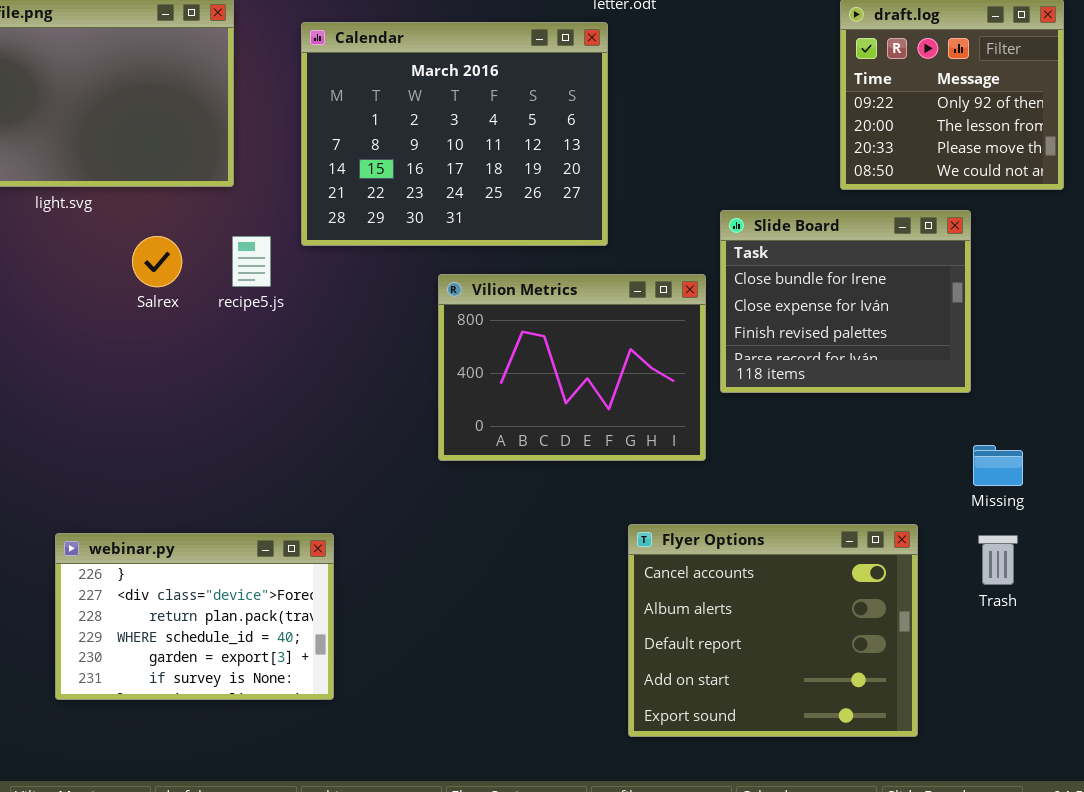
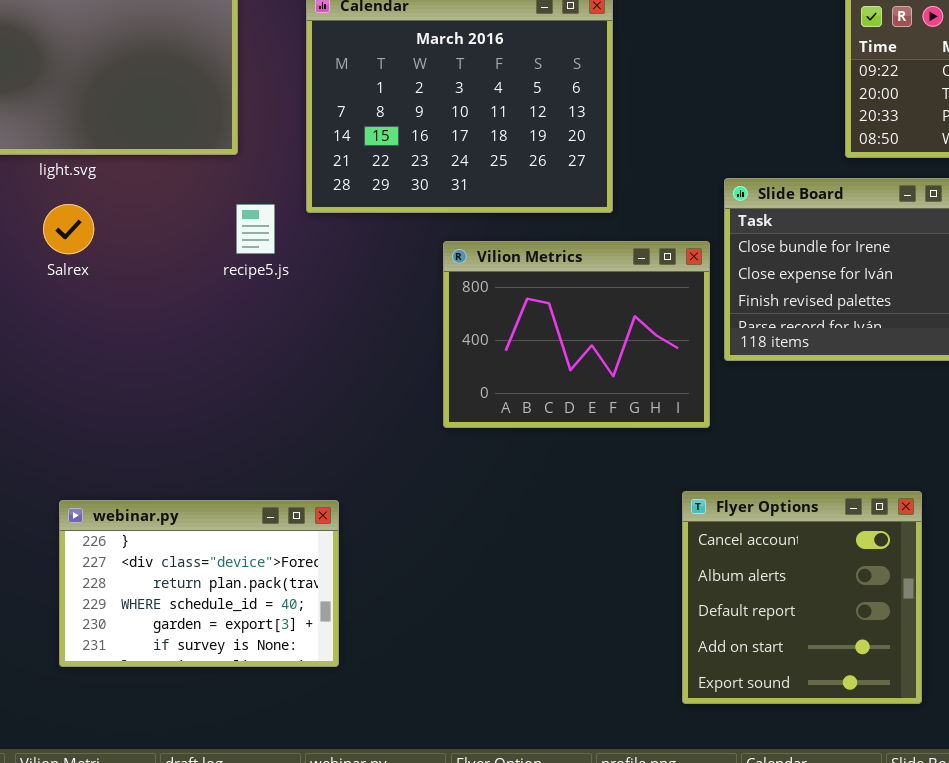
Salrex: [132,236,182,287] -> [43,204,94,254], moved
Flyer Options: [628,524,918,737] -> [682,491,922,704], resized

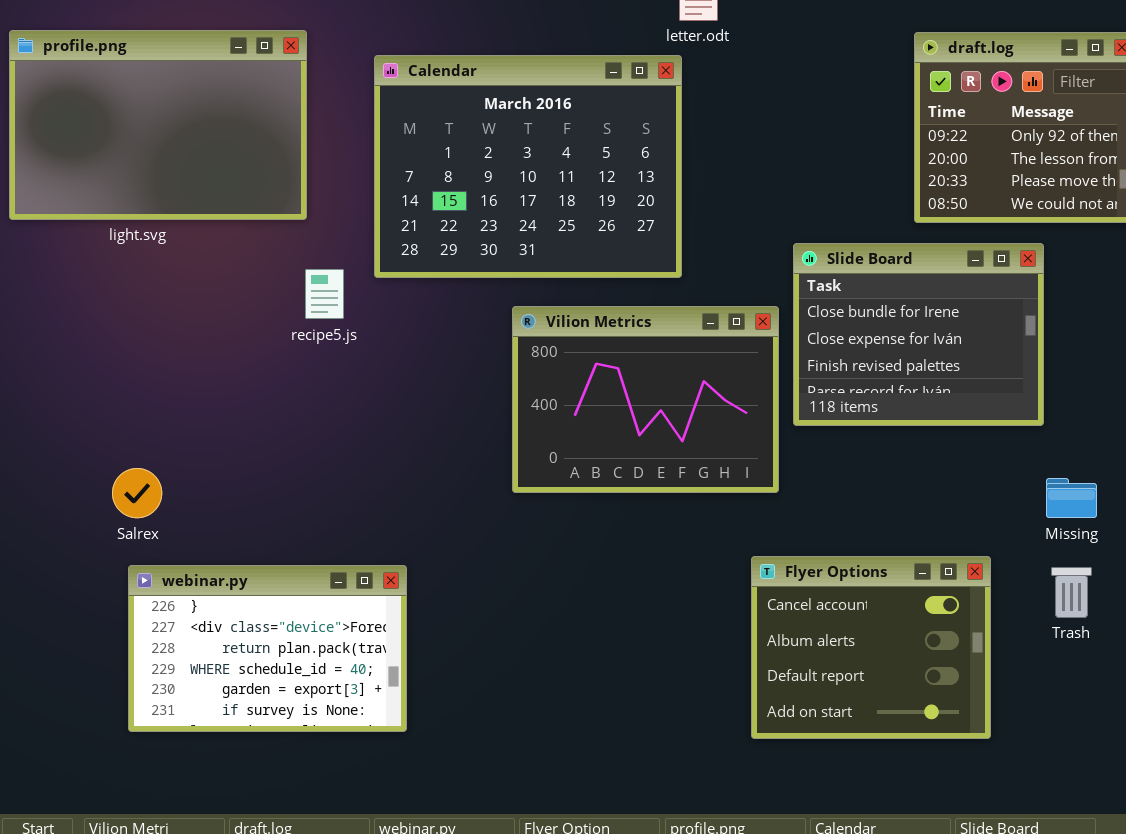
Salrex: [43,204,94,254] -> [112,468,162,518], moved
Flyer Options: [682,491,922,704] -> [751,556,991,739], resized

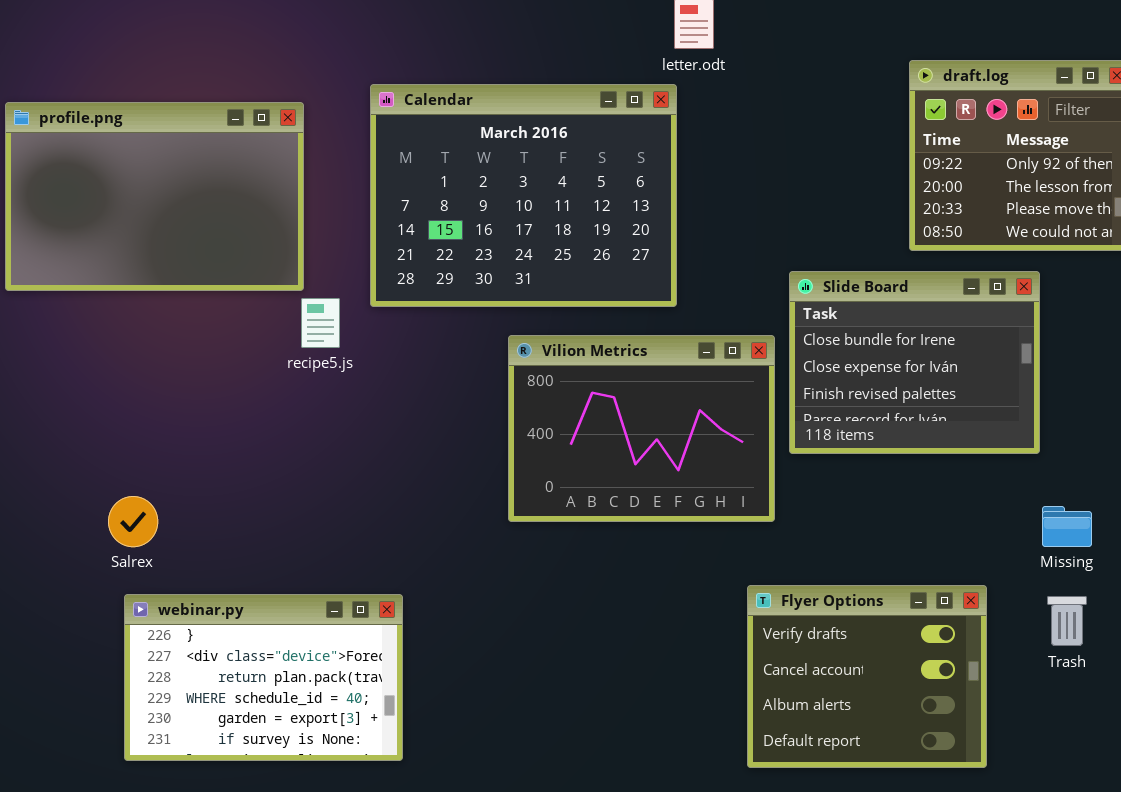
profile.png: [9,30,307,220] -> [5,102,304,291], moved
Flyer Options: [751,556,991,739] -> [747,585,987,768], scrolled up 1 row

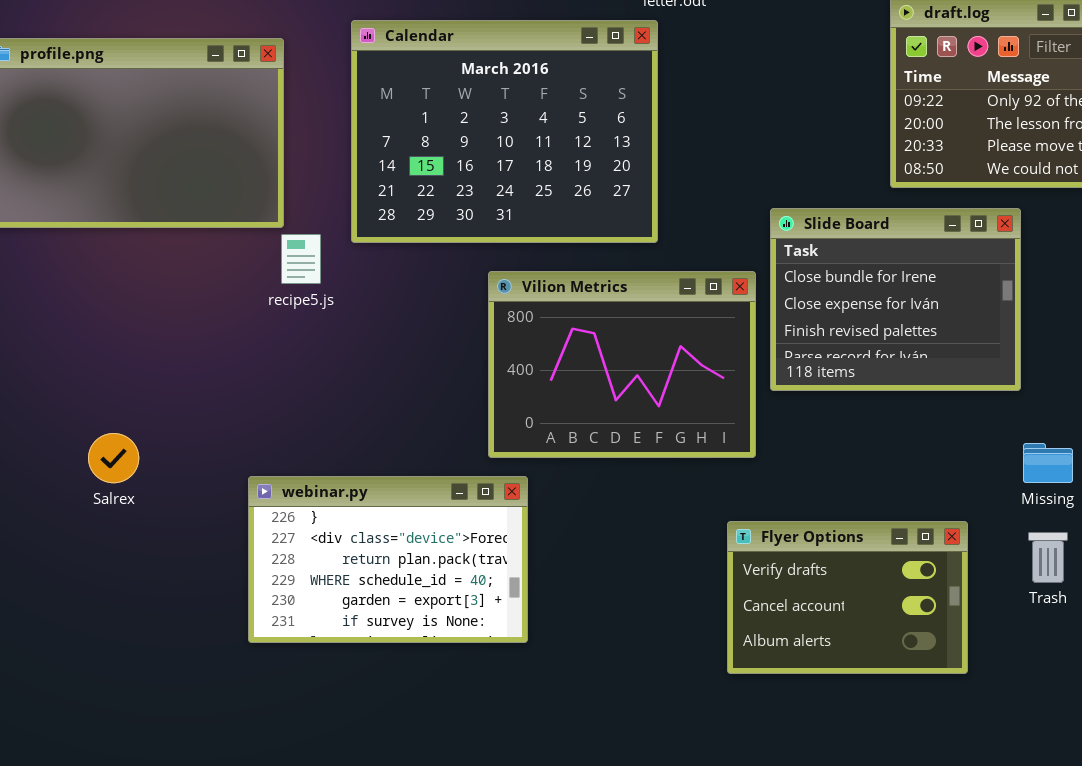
Flyer Options: [747,585,987,768] -> [727,521,968,674], resized
webinar.py: [124,594,403,761] -> [248,476,528,643], moved

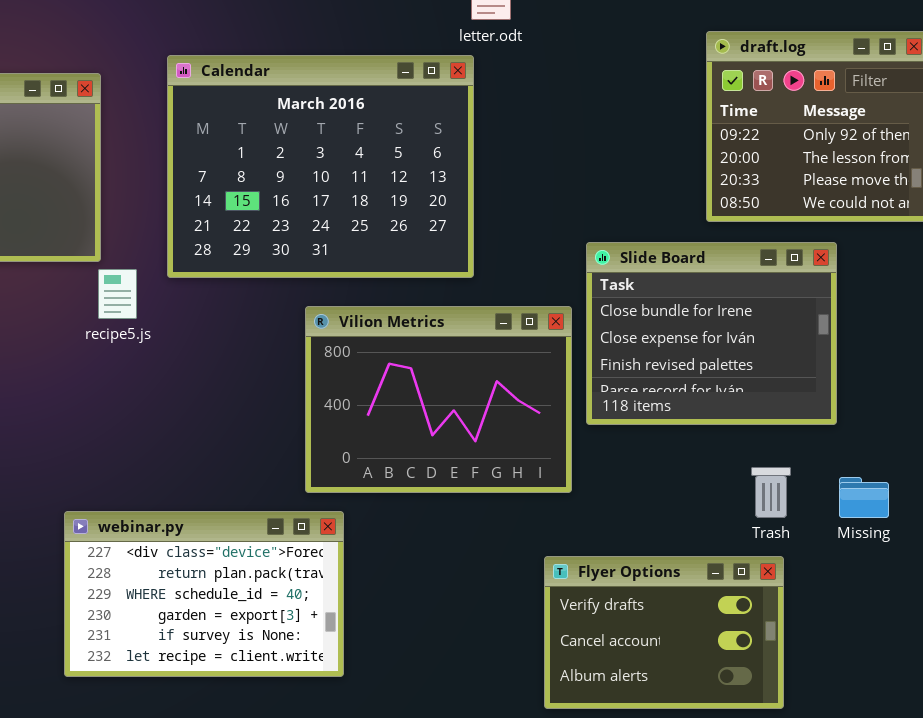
webinar.py: [248,476,528,643] -> [64,511,344,677], scrolled down 1 row
Trash: [1028,532,1068,583] -> [751,467,791,518], moved

